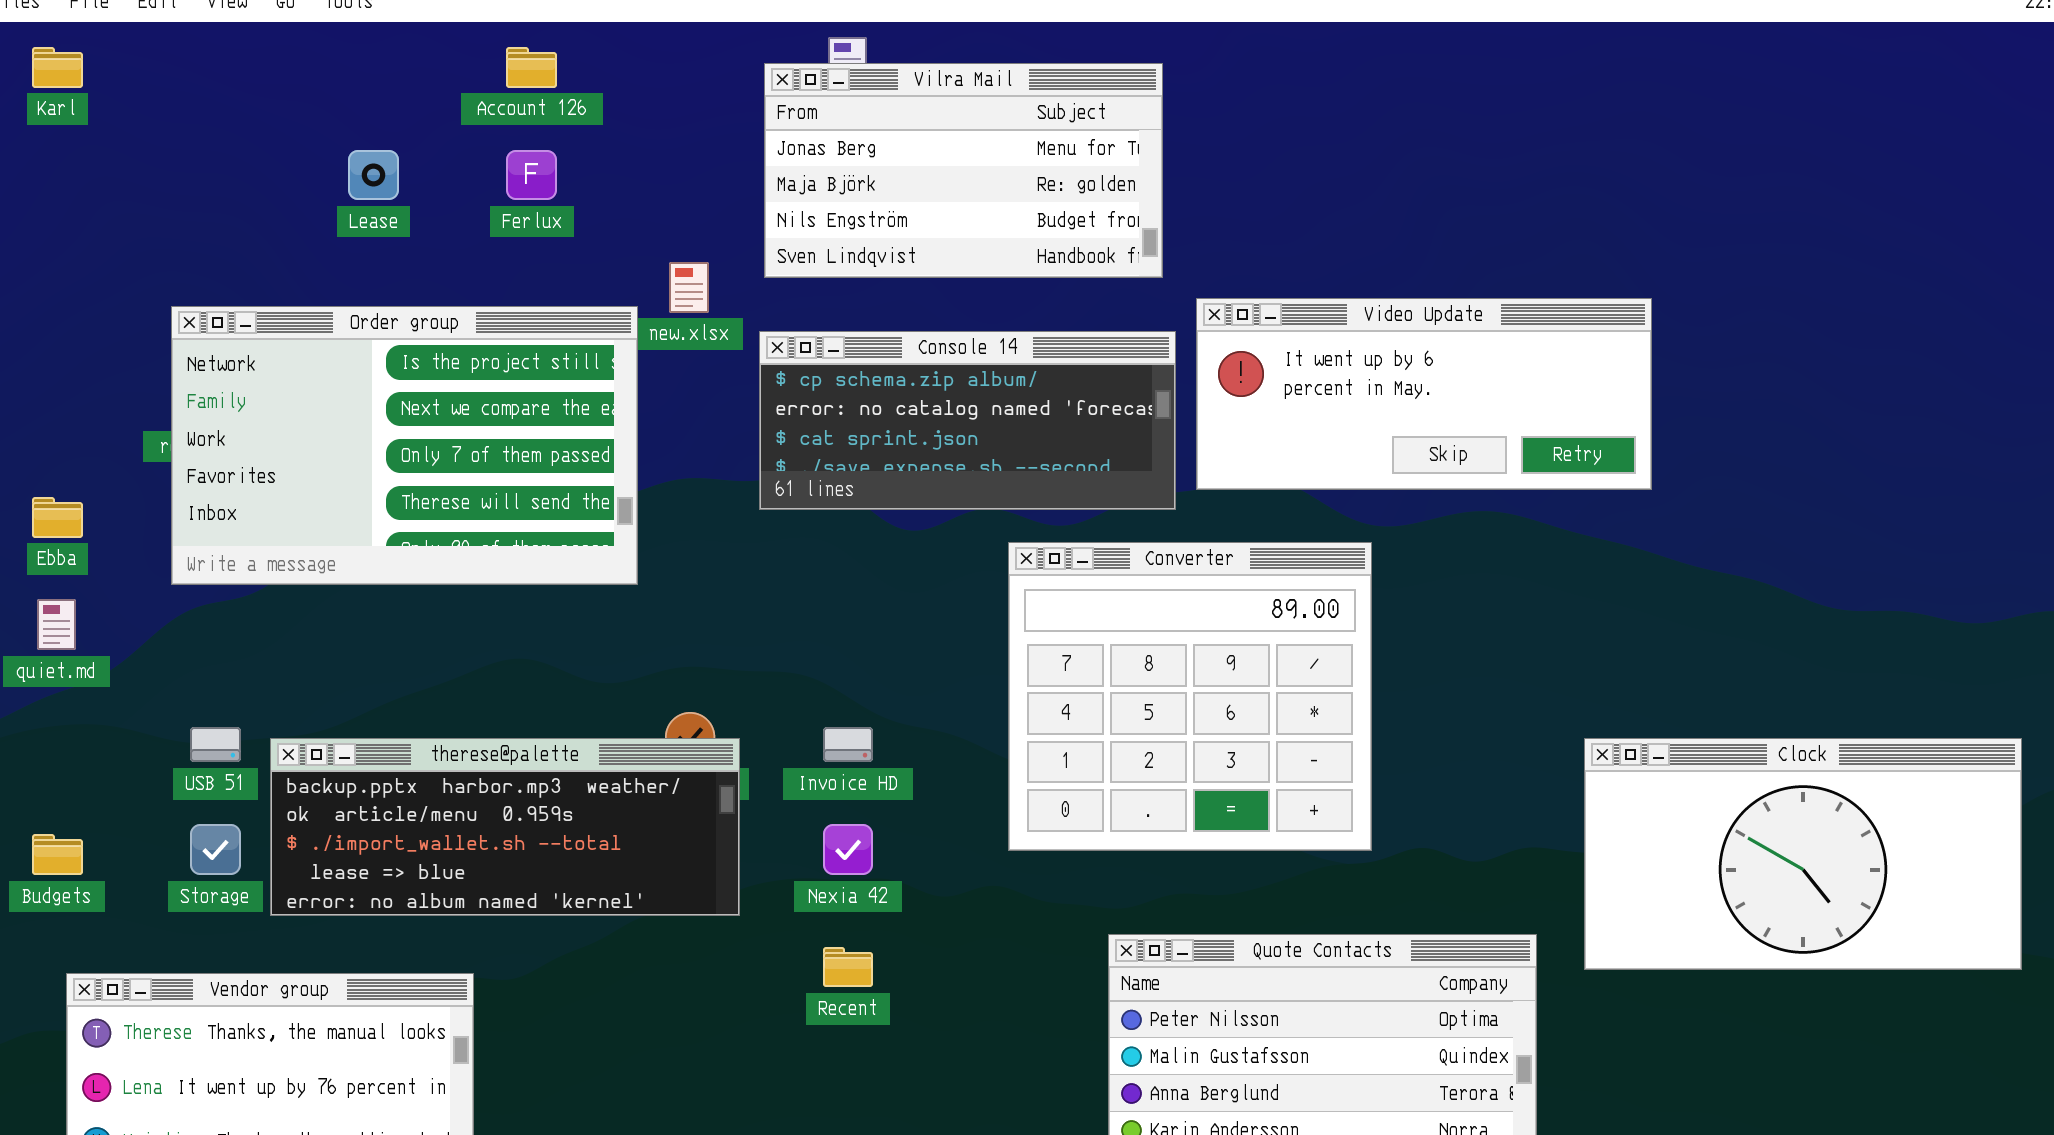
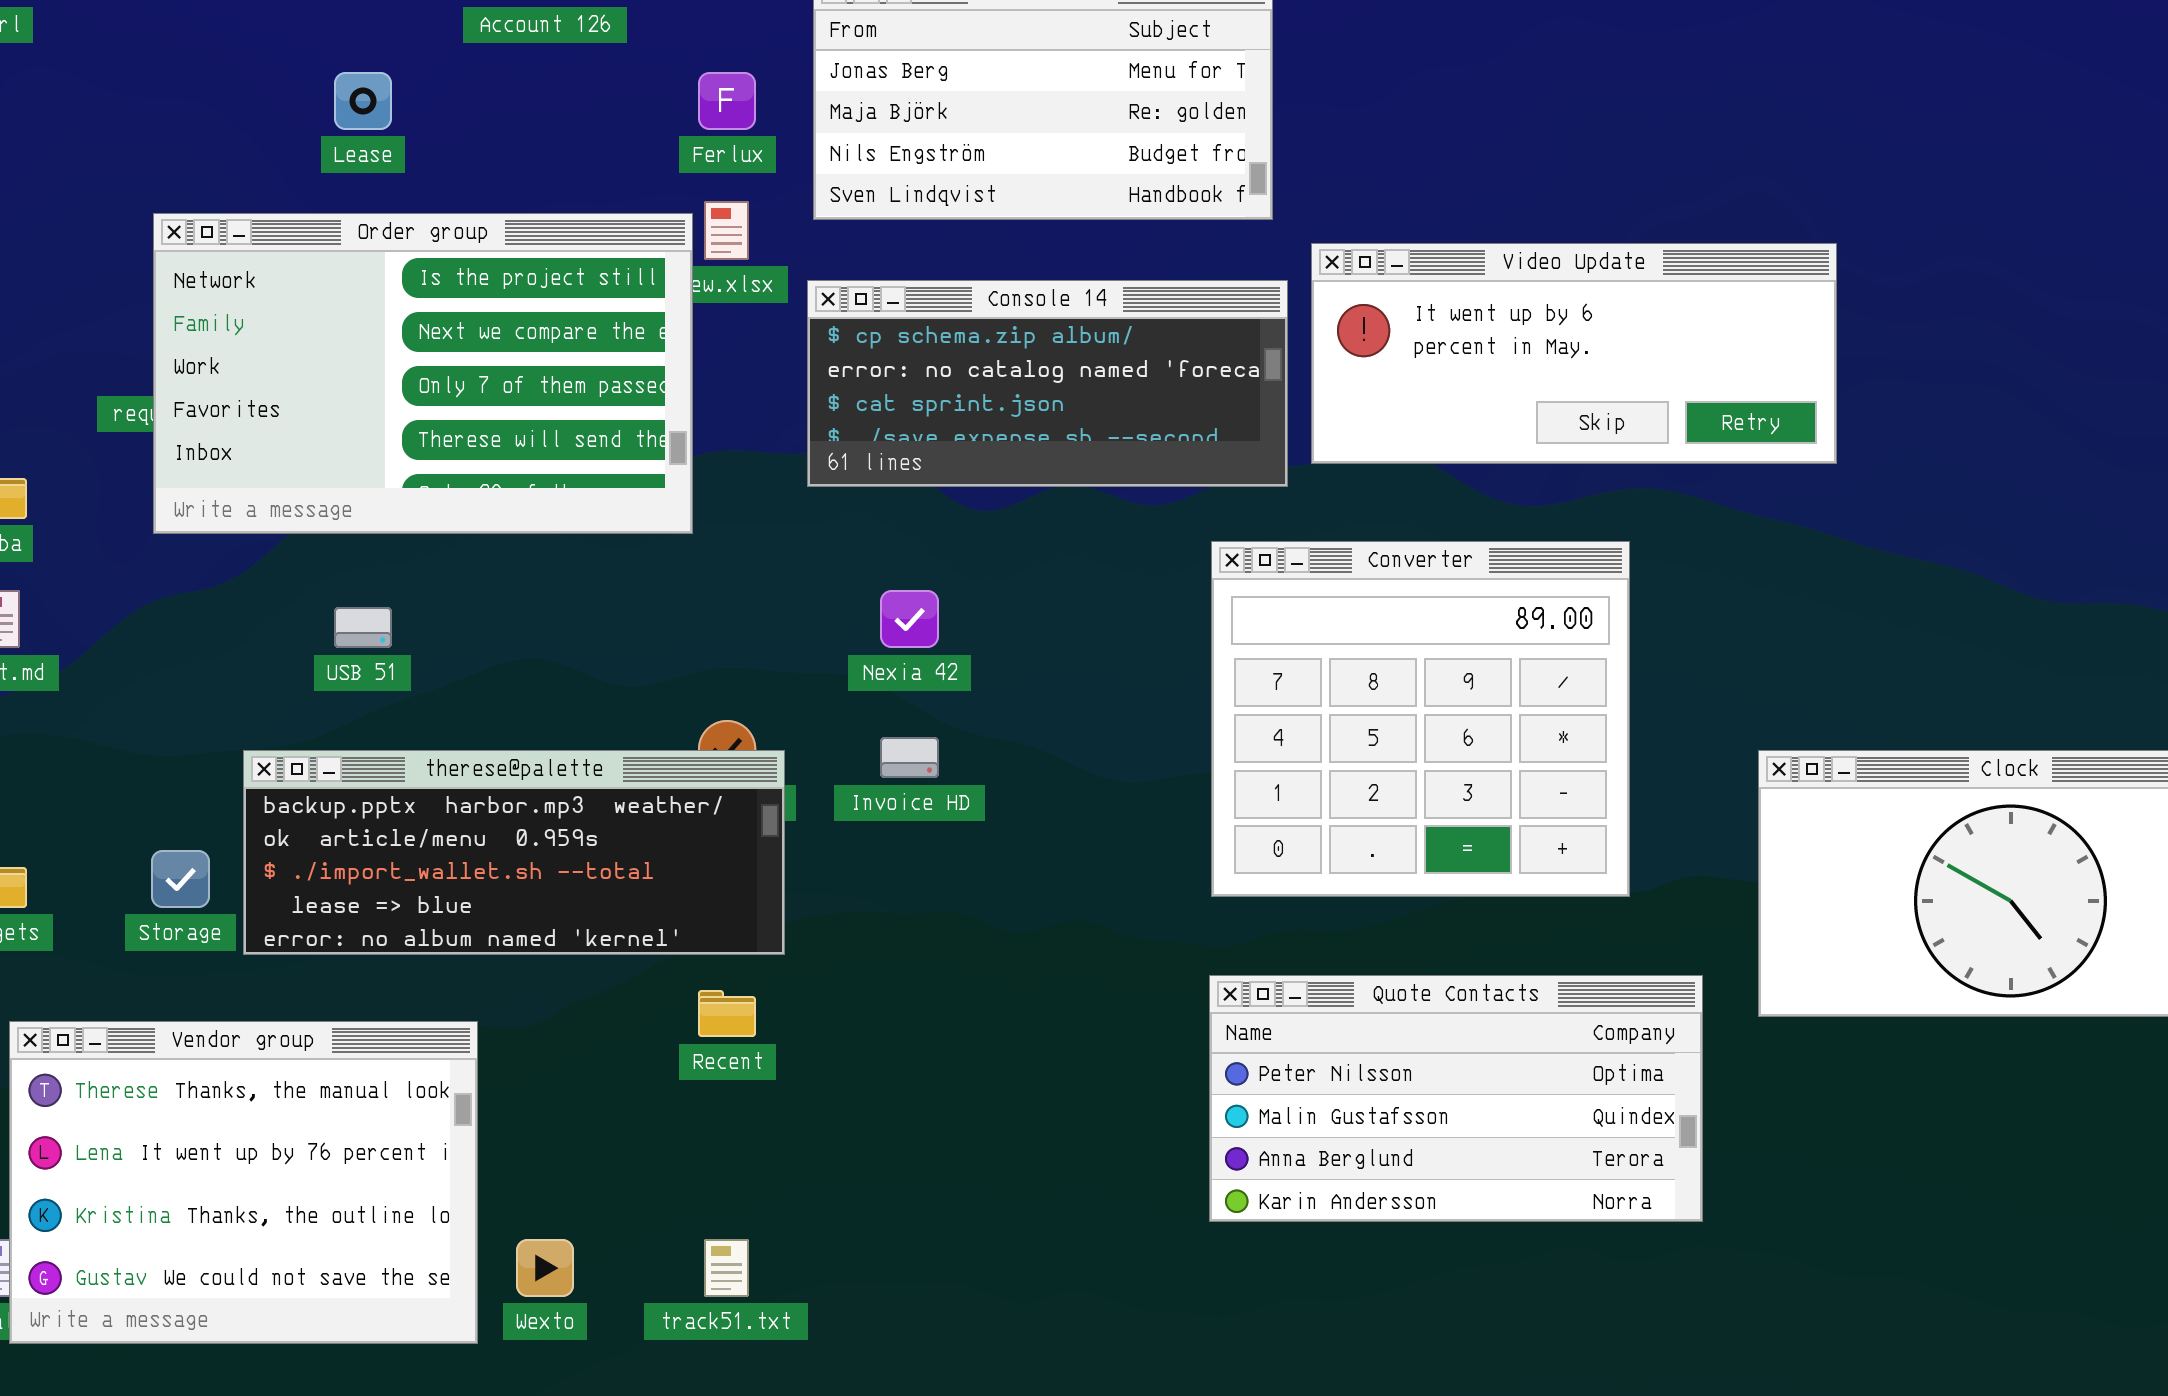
Ferlux: [506,150,557,200] -> [698,72,756,130], moved
Order group: [171,306,638,585] -> [153,213,693,534], moved
Converter: [1008,542,1372,851] -> [1211,541,1630,897], moved
USB 51: [190,727,241,762] -> [334,607,392,648], moved
Nexia 42: [823,824,873,875] -> [880,590,939,648], moved
Recent: [823,947,873,987] -> [698,990,756,1037], moved

